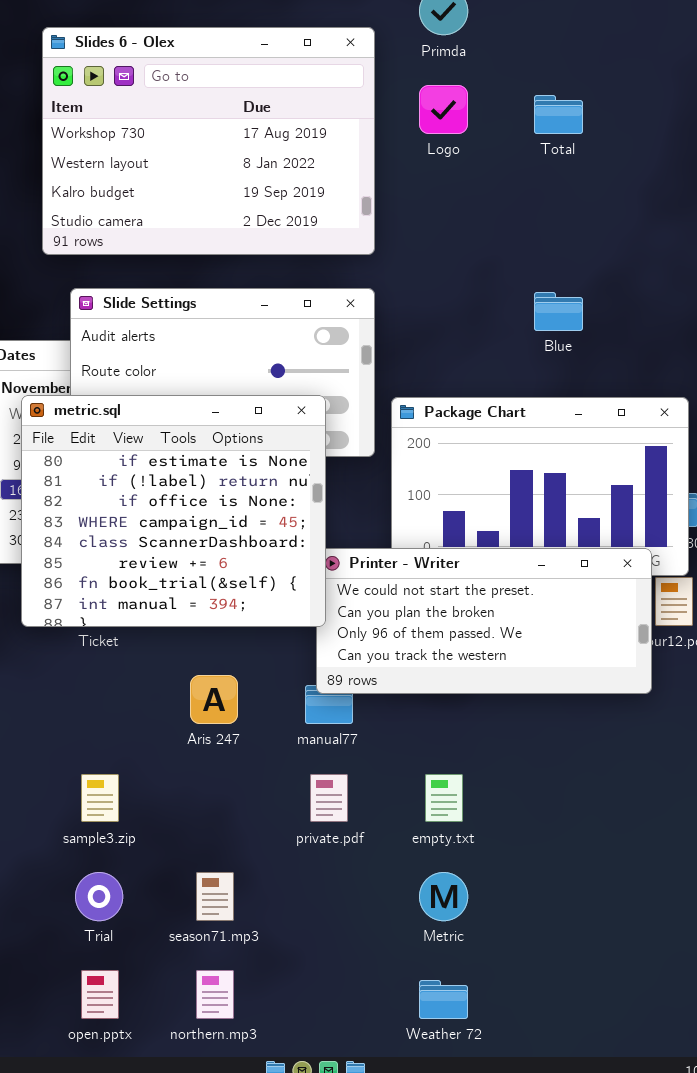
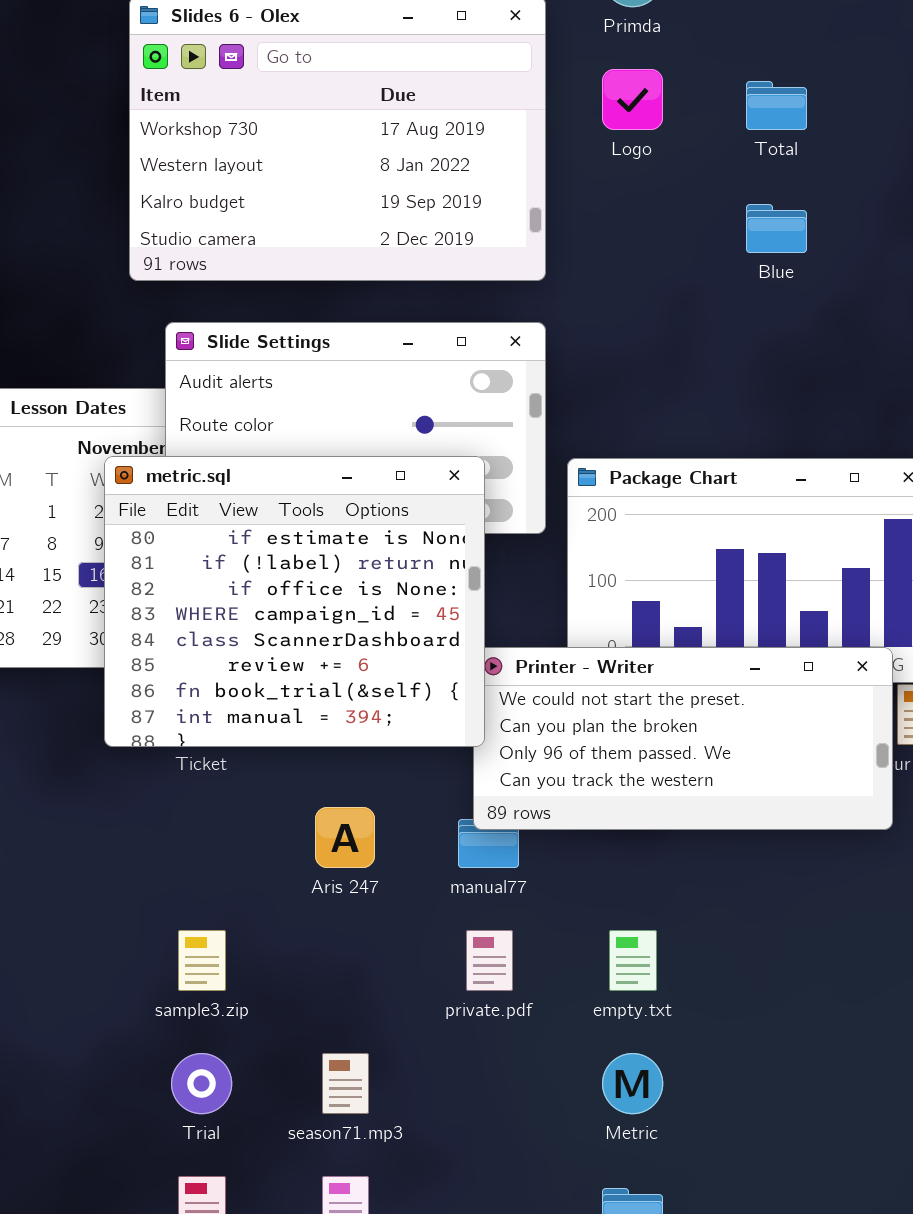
Blue: [534,292,583,331] -> [746,204,807,253], moved

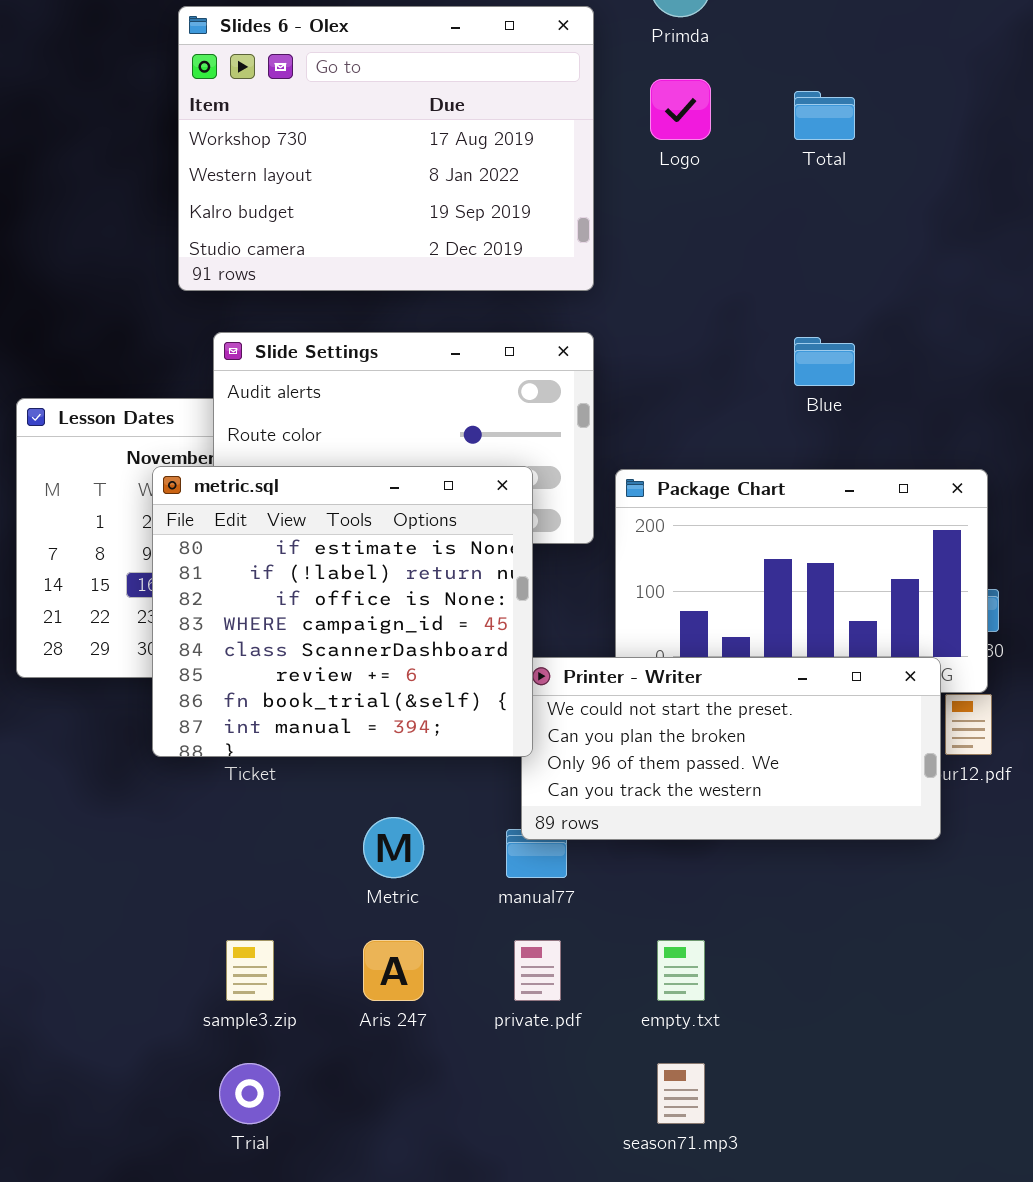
Blue: [746,204,807,253] -> [794,337,855,386], moved
Aris 247: [315,807,375,868] -> [363,940,424,1001], moved
season71.mp3: [322,1053,369,1114] -> [657,1063,705,1124], moved
Metric: [602,1053,663,1114] -> [363,817,424,878], moved

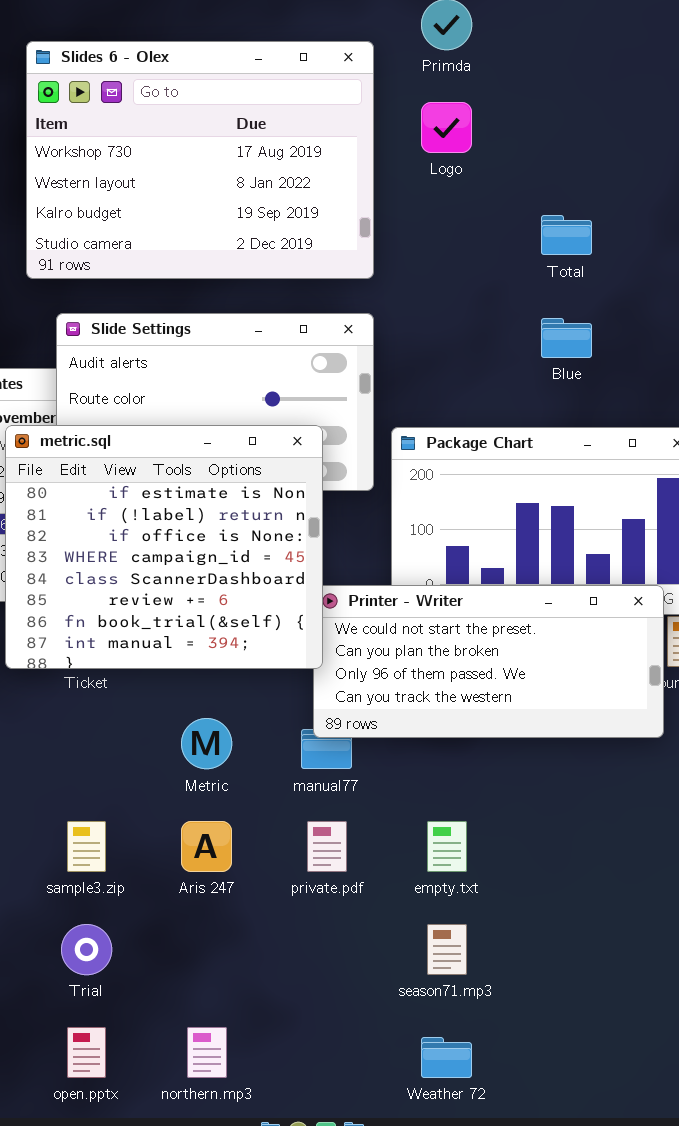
Total: [794,91,855,140] -> [541,215,592,255], moved

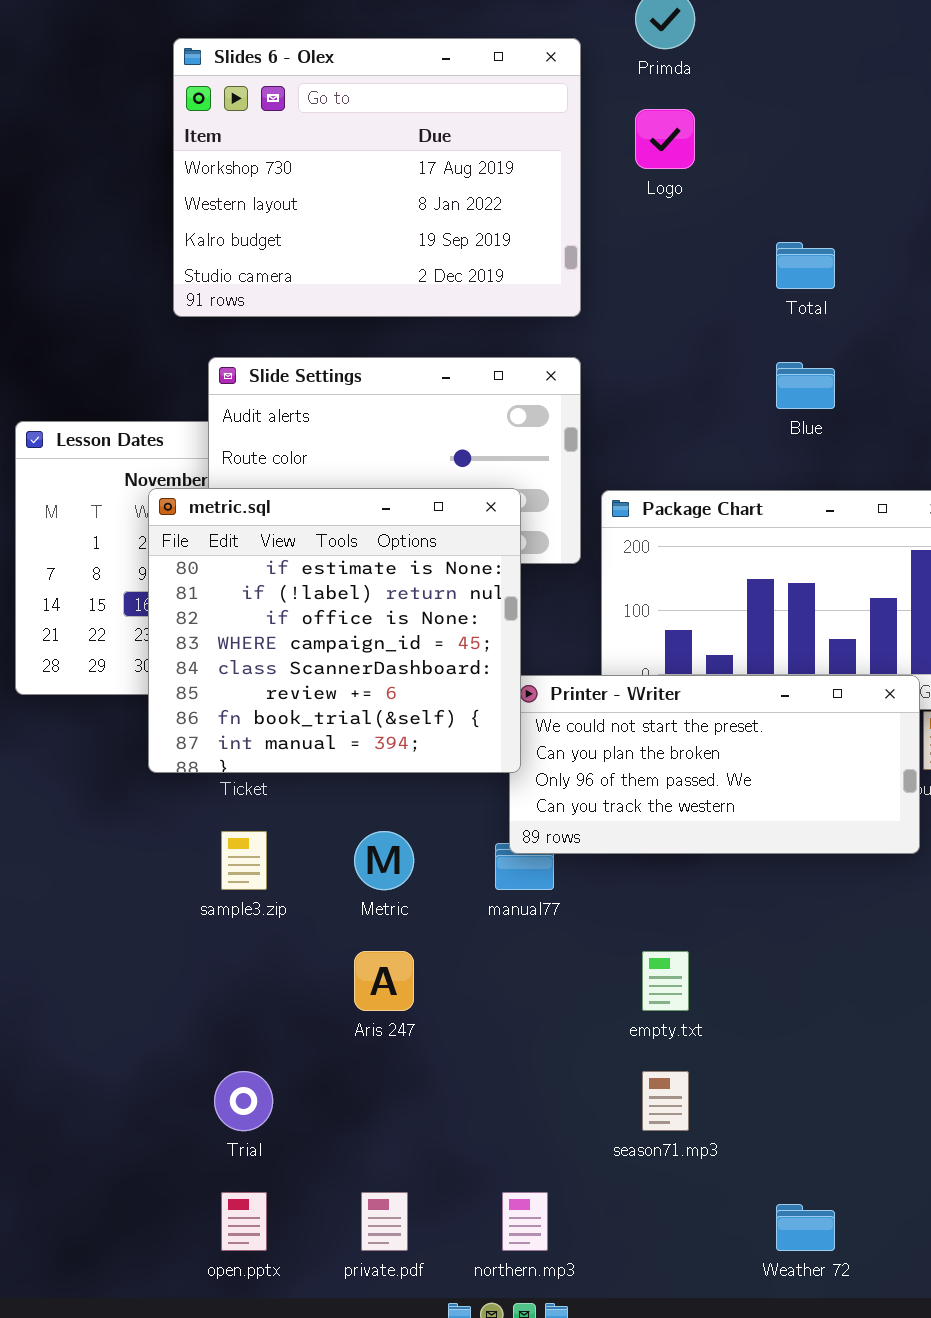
sample3.zip: [67,821,106,872] -> [221,831,267,890], moved
private.pdf: [307,821,347,872] -> [361,1192,408,1251], moved
northern.mp3: [187,1027,227,1078] -> [502,1192,548,1251], moved
Weather 72: [421,1037,472,1078] -> [776,1204,835,1251], moved

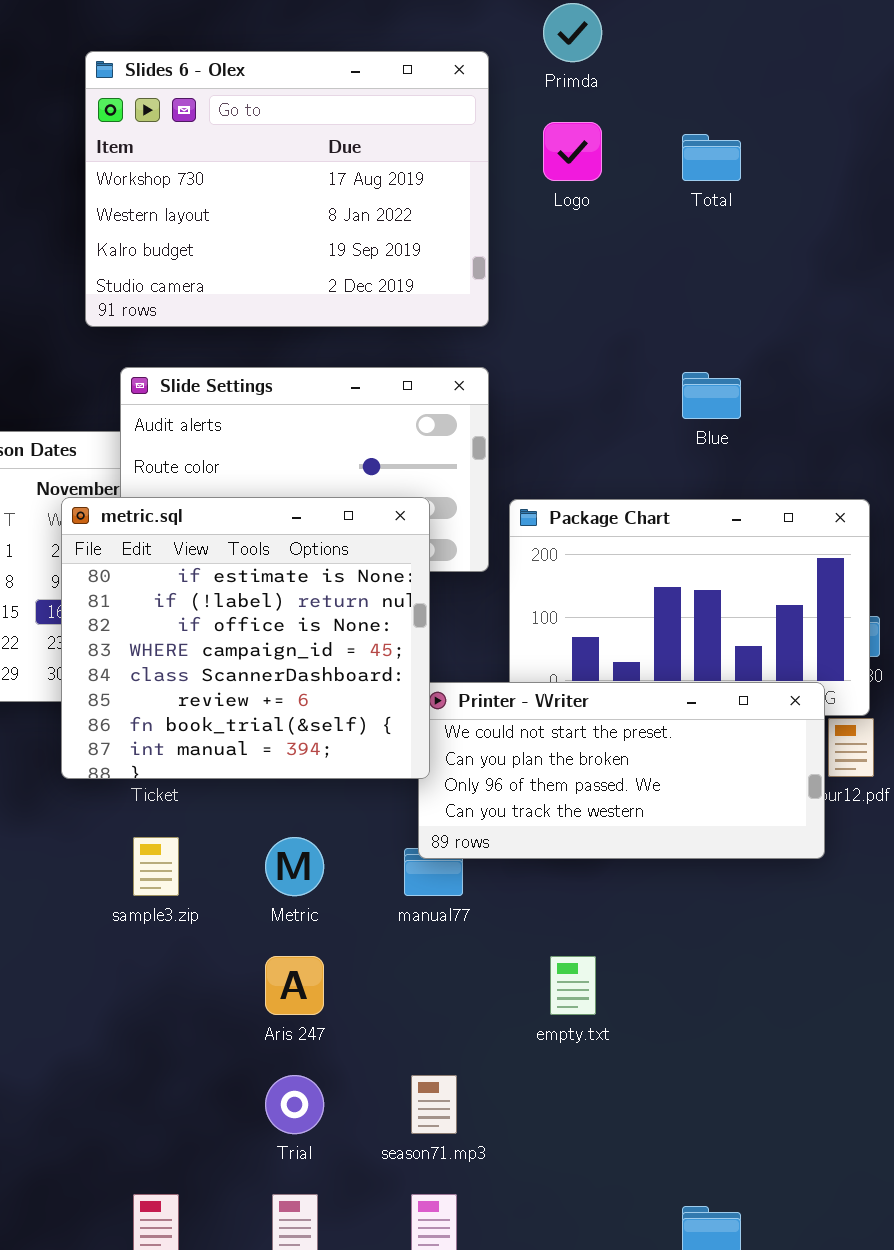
Total: [776,242,835,289] -> [682,134,741,181], moved
Trial: [214,1071,273,1131] -> [265,1075,324,1134], moved
season71.mp3: [642,1071,689,1131] -> [411,1075,457,1134], moved

